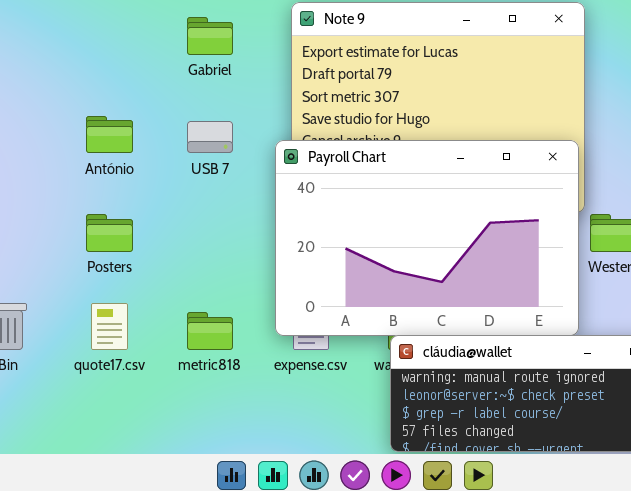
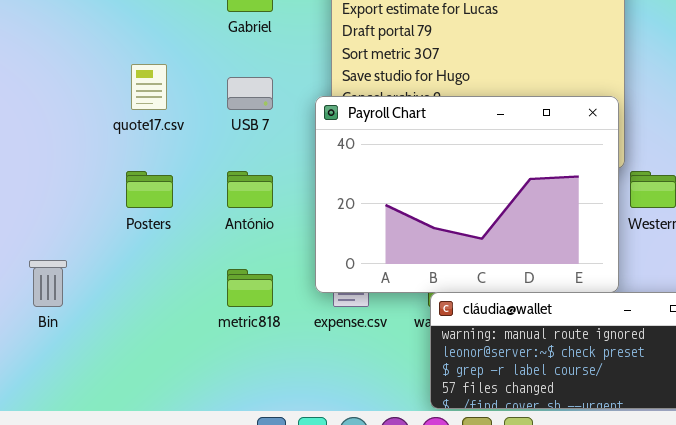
António: [86,116,133,153] -> [227,171,273,208], moved
quote17.csv: [91,303,128,350] -> [131,64,167,110], moved

